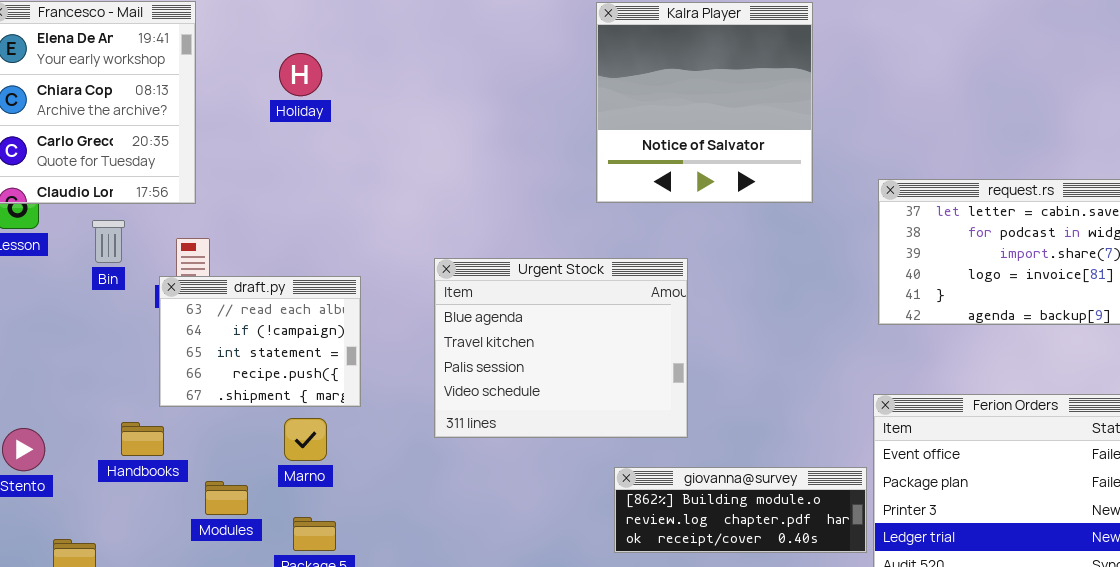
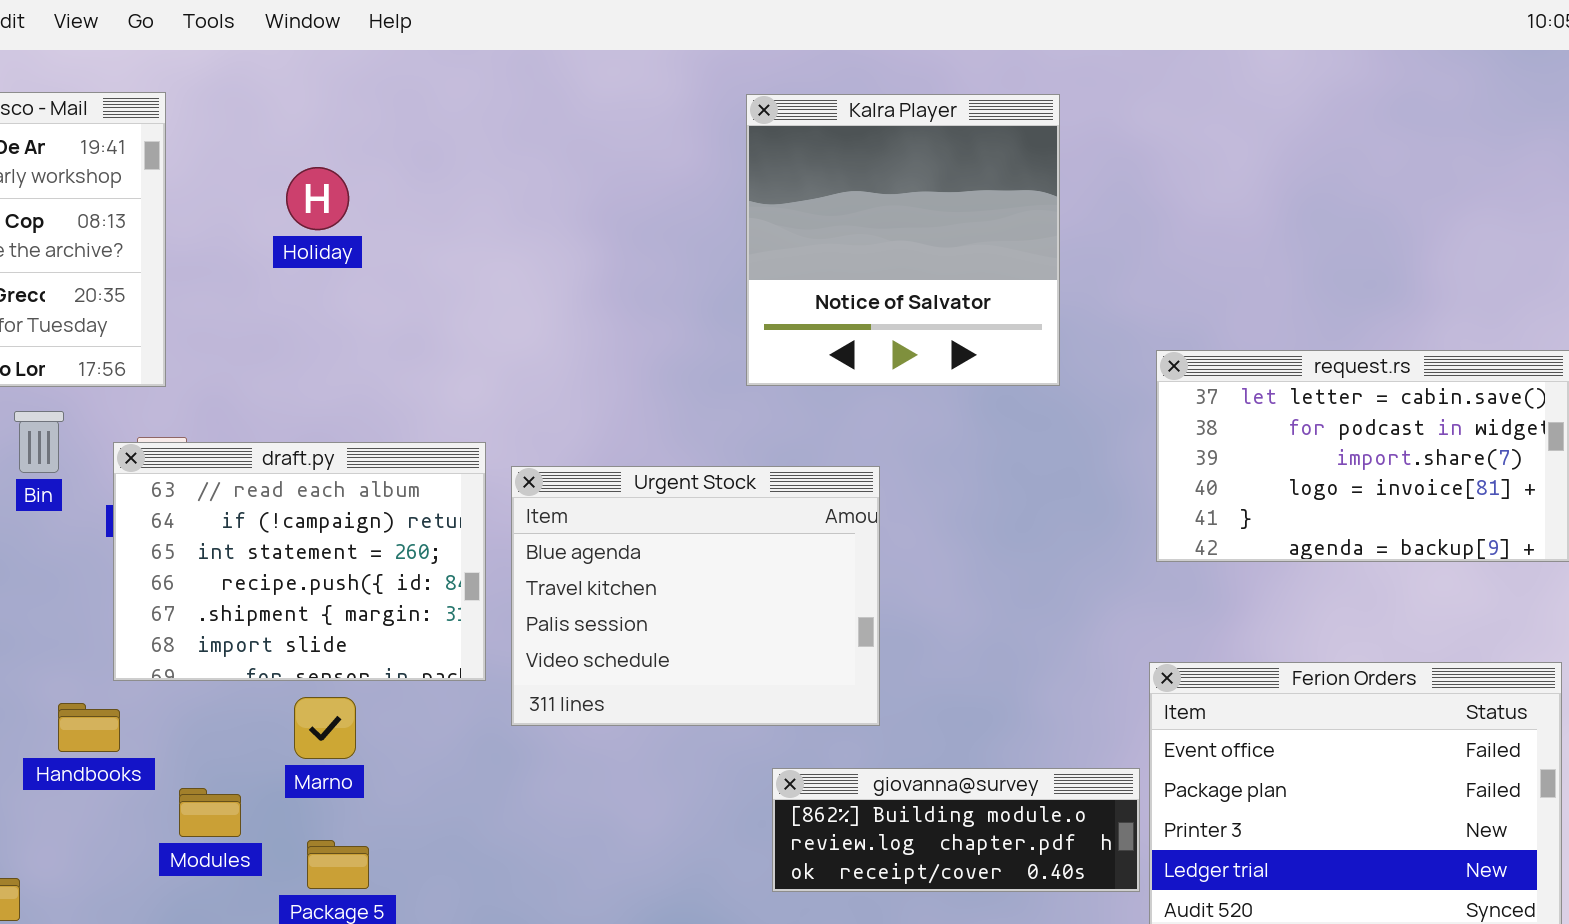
draft.py: [159,276,361,407] -> [113,442,486,681], resized

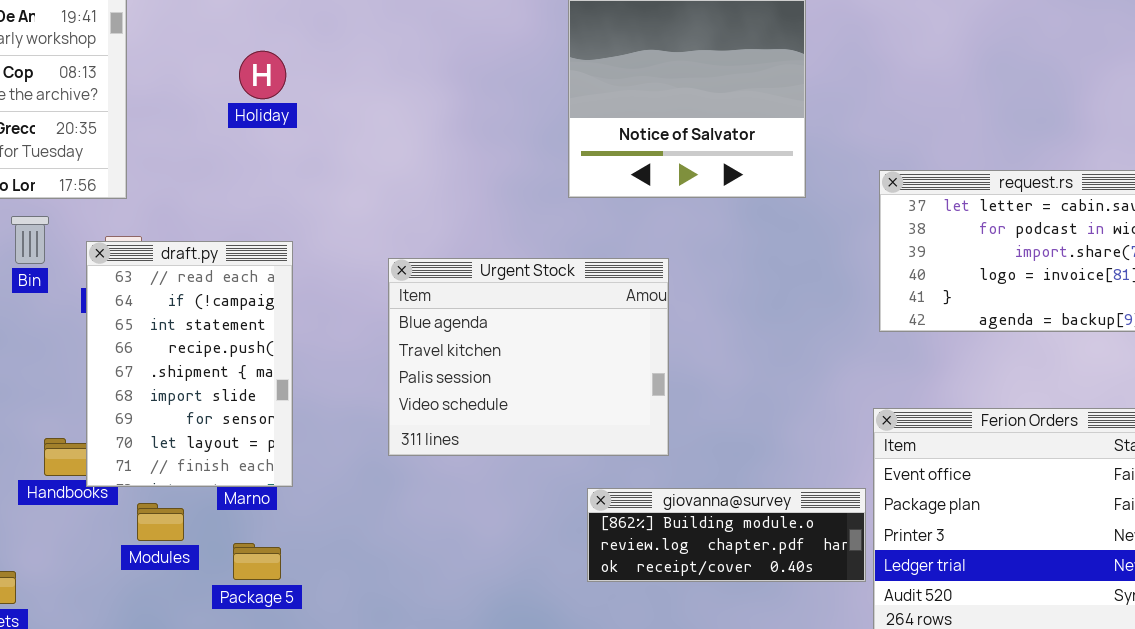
Holiday: [286,167,349,230] -> [239,51,286,99], moved
draft.py: [113,442,486,681] -> [86,241,293,487], resized

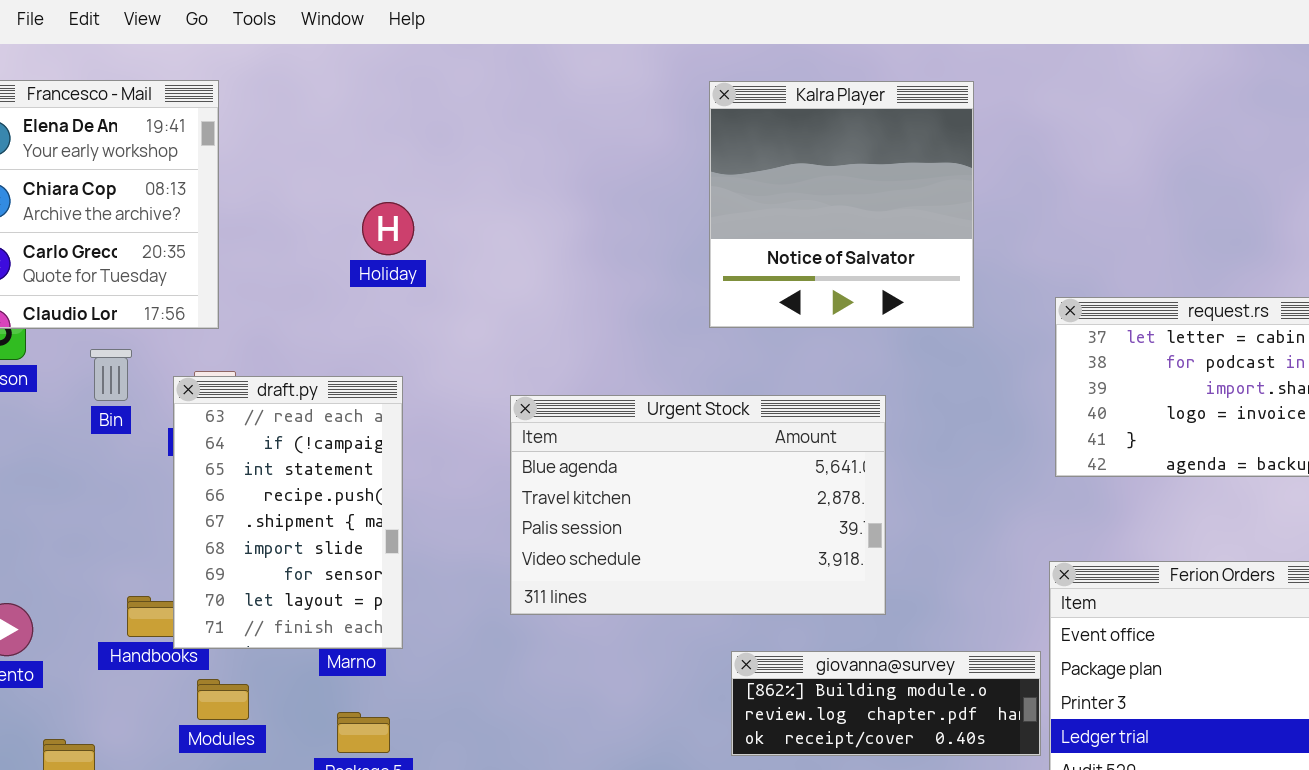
Holiday: [239,51,286,99] -> [362,202,414,255], moved
Urgent Stock: [388,258,669,456] -> [510,395,886,615], resized
Modules: [137,503,184,541] -> [197,679,249,720], moved

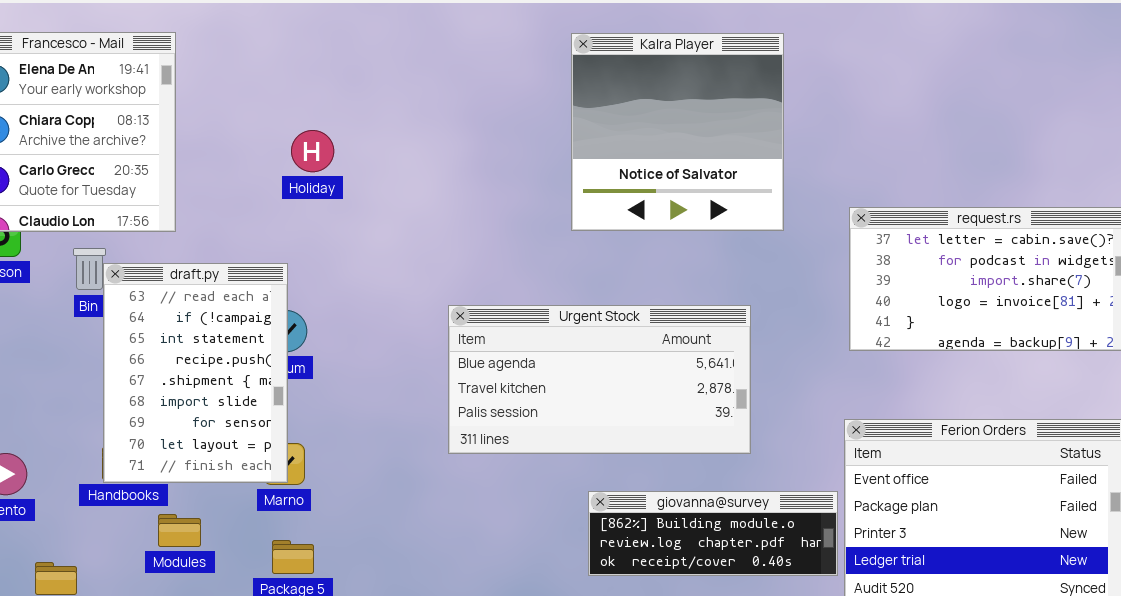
draft.py: [173,376,403,649] -> [103,263,288,483], moved
Urgent Stock: [510,395,886,615] -> [448,305,751,454], moved, resized

